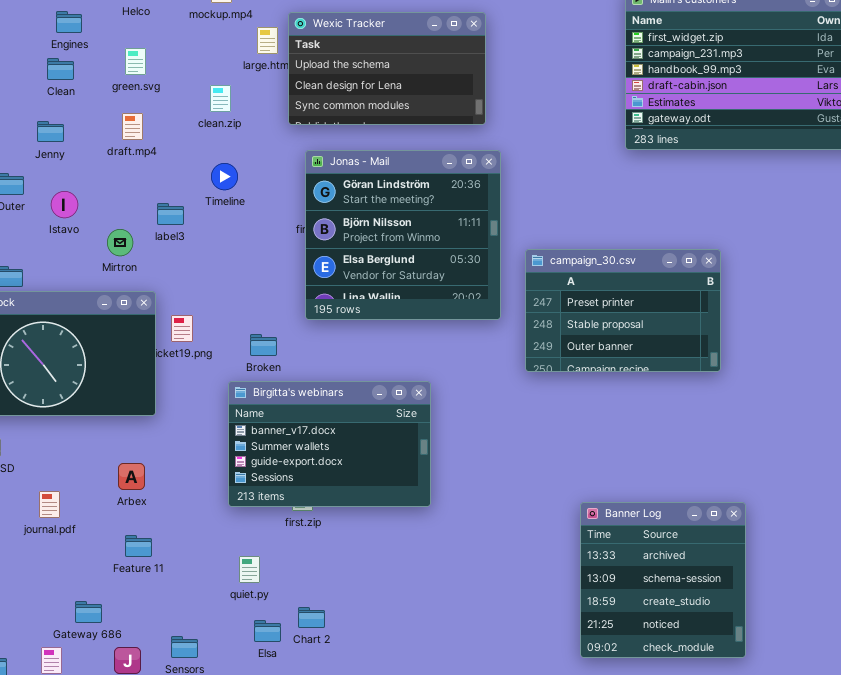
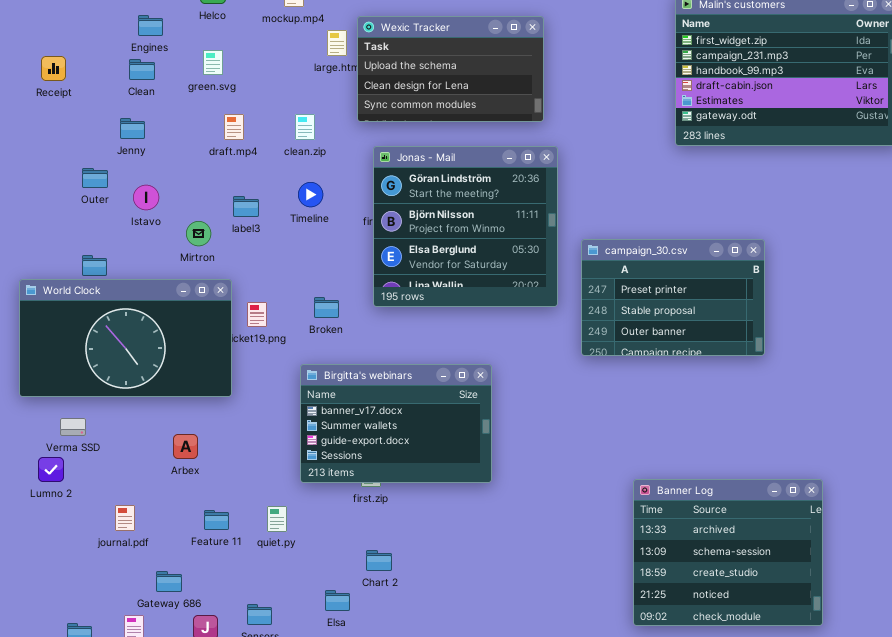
clean.zip: [210,85,231,112] -> [295,114,315,140], moved
draft.mp4: [122,113,143,140] -> [224,114,244,140], moved
Timeline: [211,163,238,190] -> [298,182,323,207], moved
Broken: [250,334,277,356] -> [314,297,339,318], moved
Arbex: [118,463,145,490] -> [173,434,198,459], moved
journal.pdf: [39,491,60,518] -> [115,505,135,531], moved
Banner Log: [580,502,746,658] -> [633,479,823,626], resized
quiet.py: [239,556,260,583] -> [267,506,287,532], moved
Chart 2: [298,607,325,628] -> [366,550,392,571], moved

